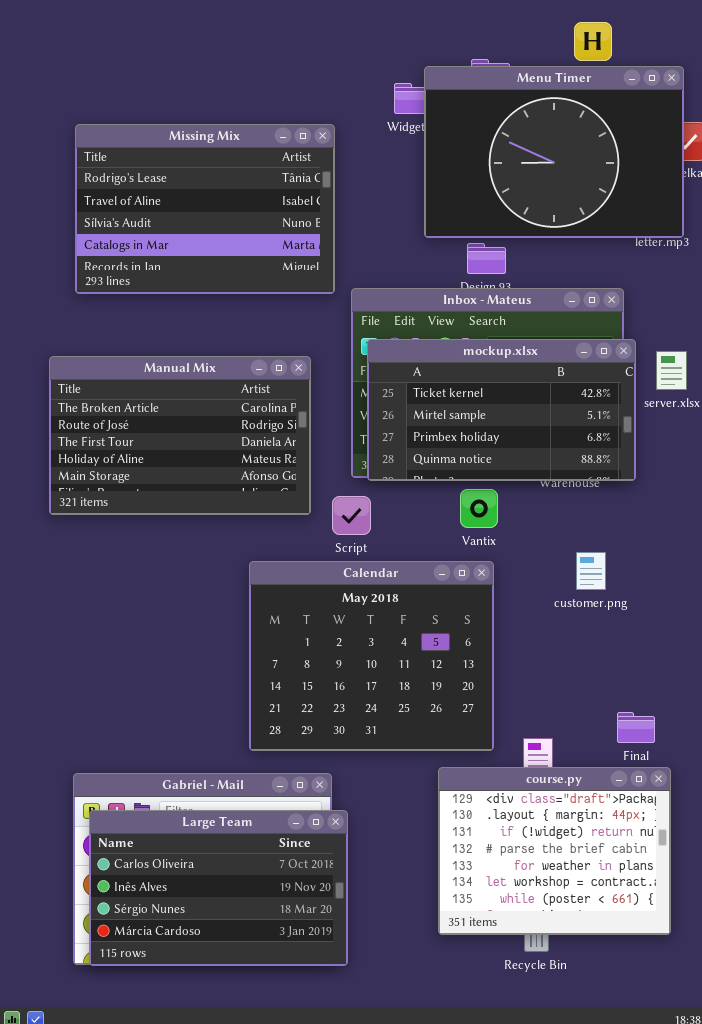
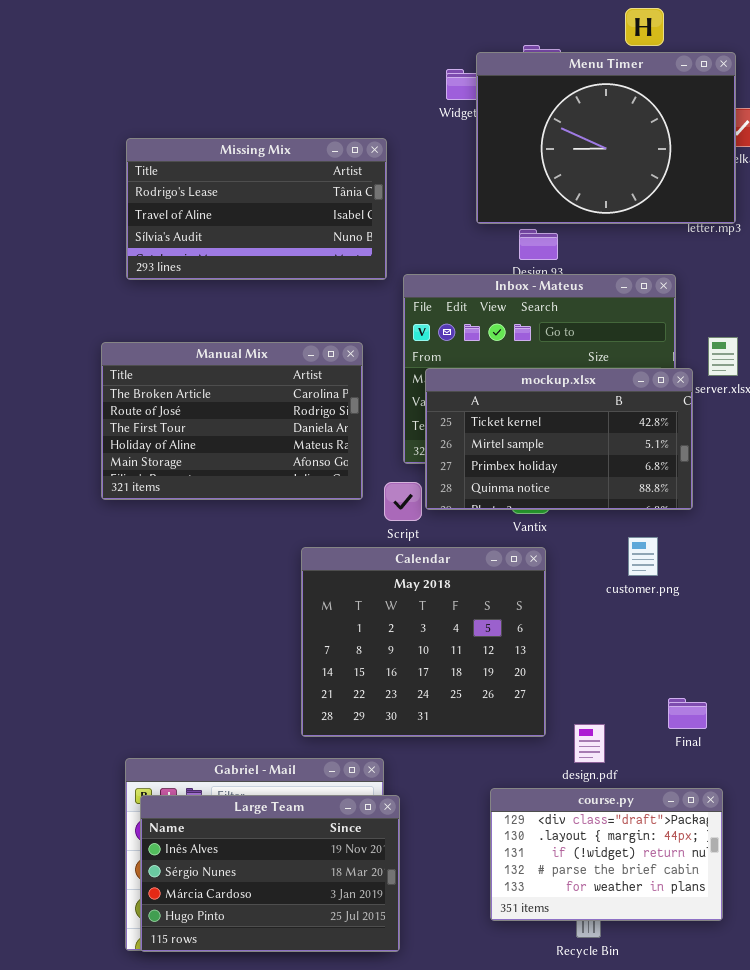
Missing Mix: [75,124,335,294] -> [126,138,387,280], resized
mockup.xlsx: [367,339,636,481] -> [425,368,693,510], moved
course.py: [438,767,671,935] -> [490,788,723,921], resized
Large Team: [89,810,348,966] -> [140,795,400,952], scrolled down 1 row

